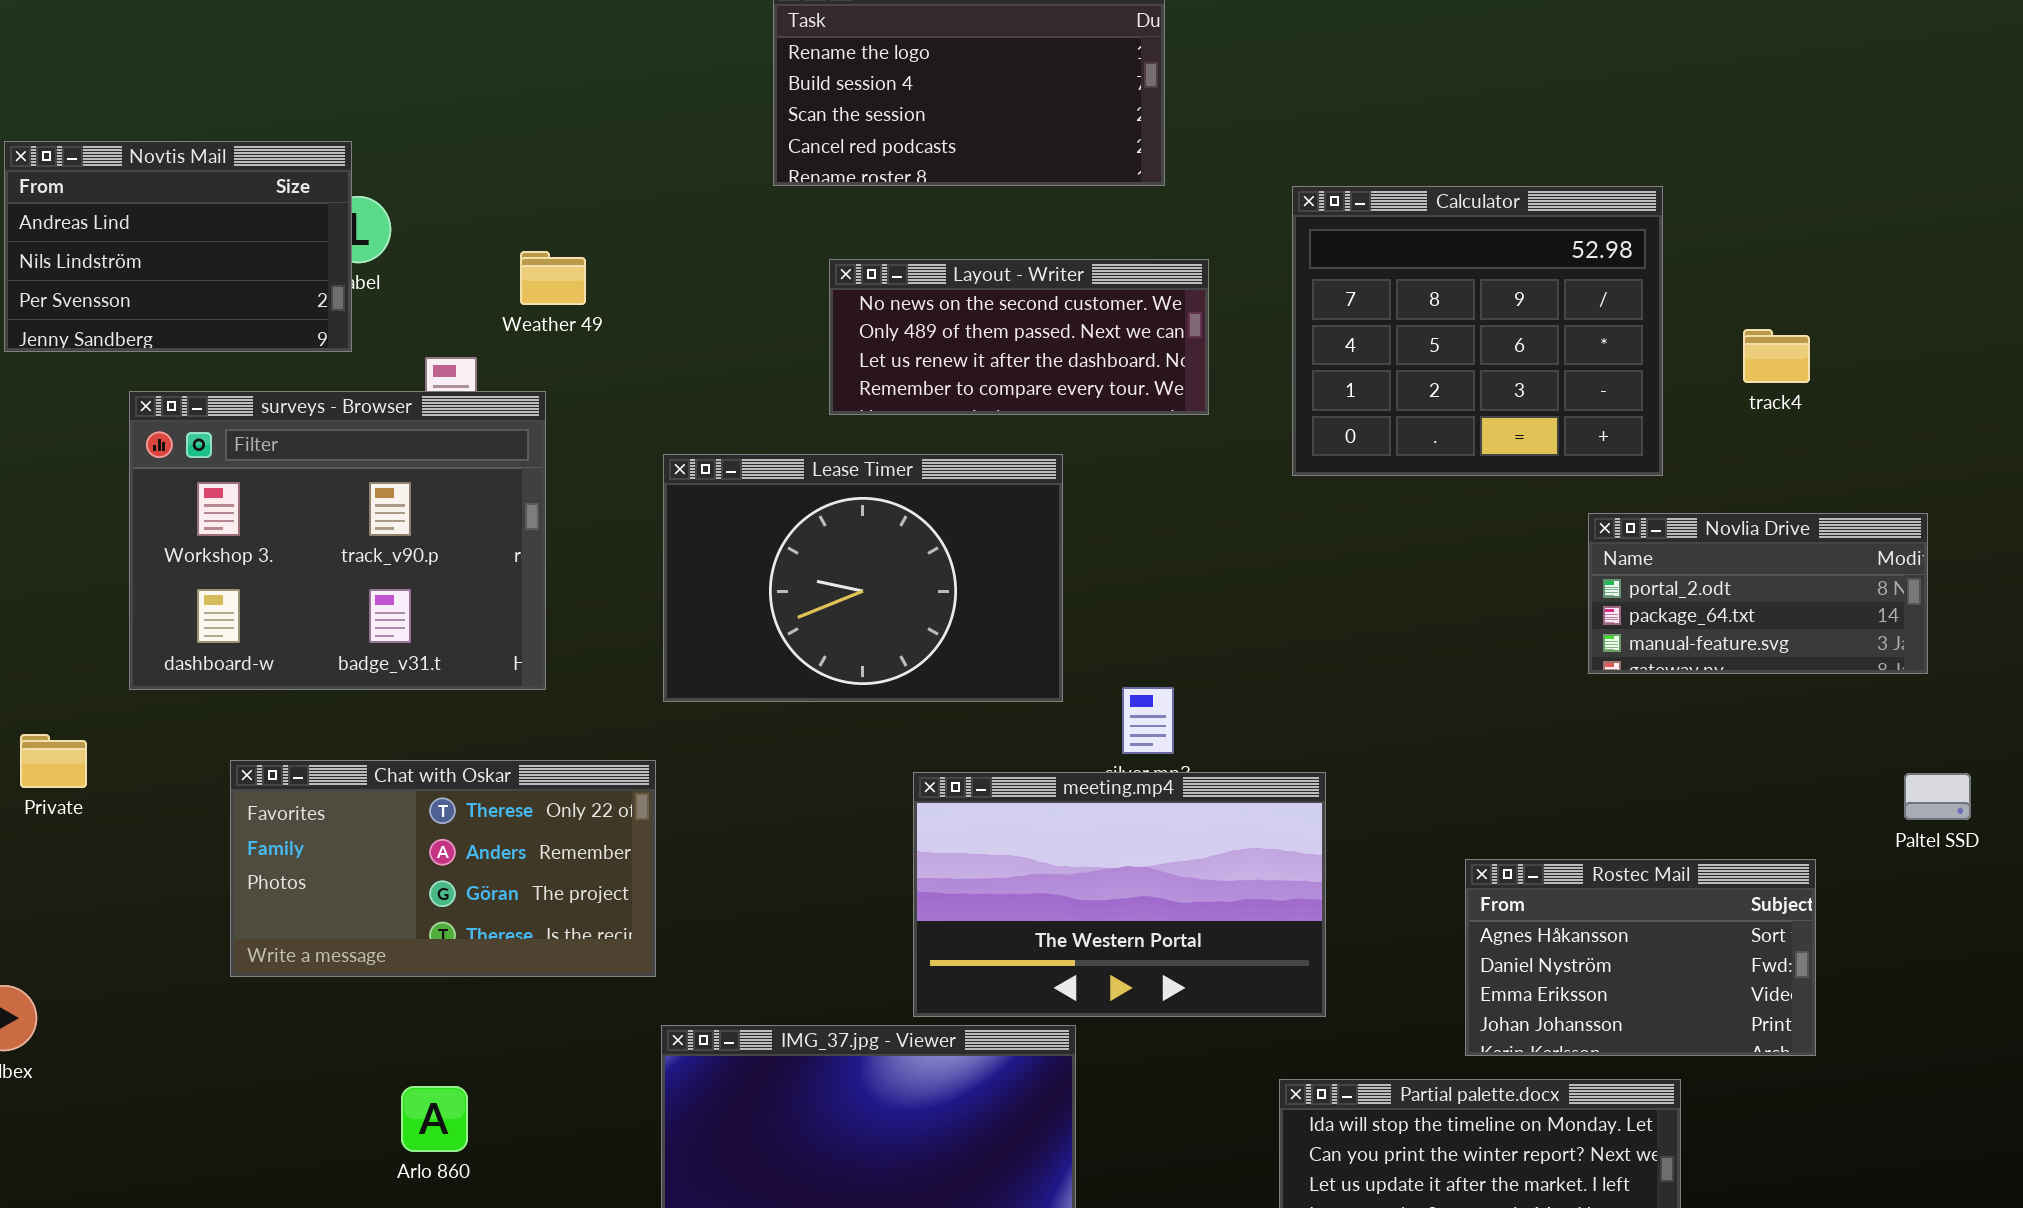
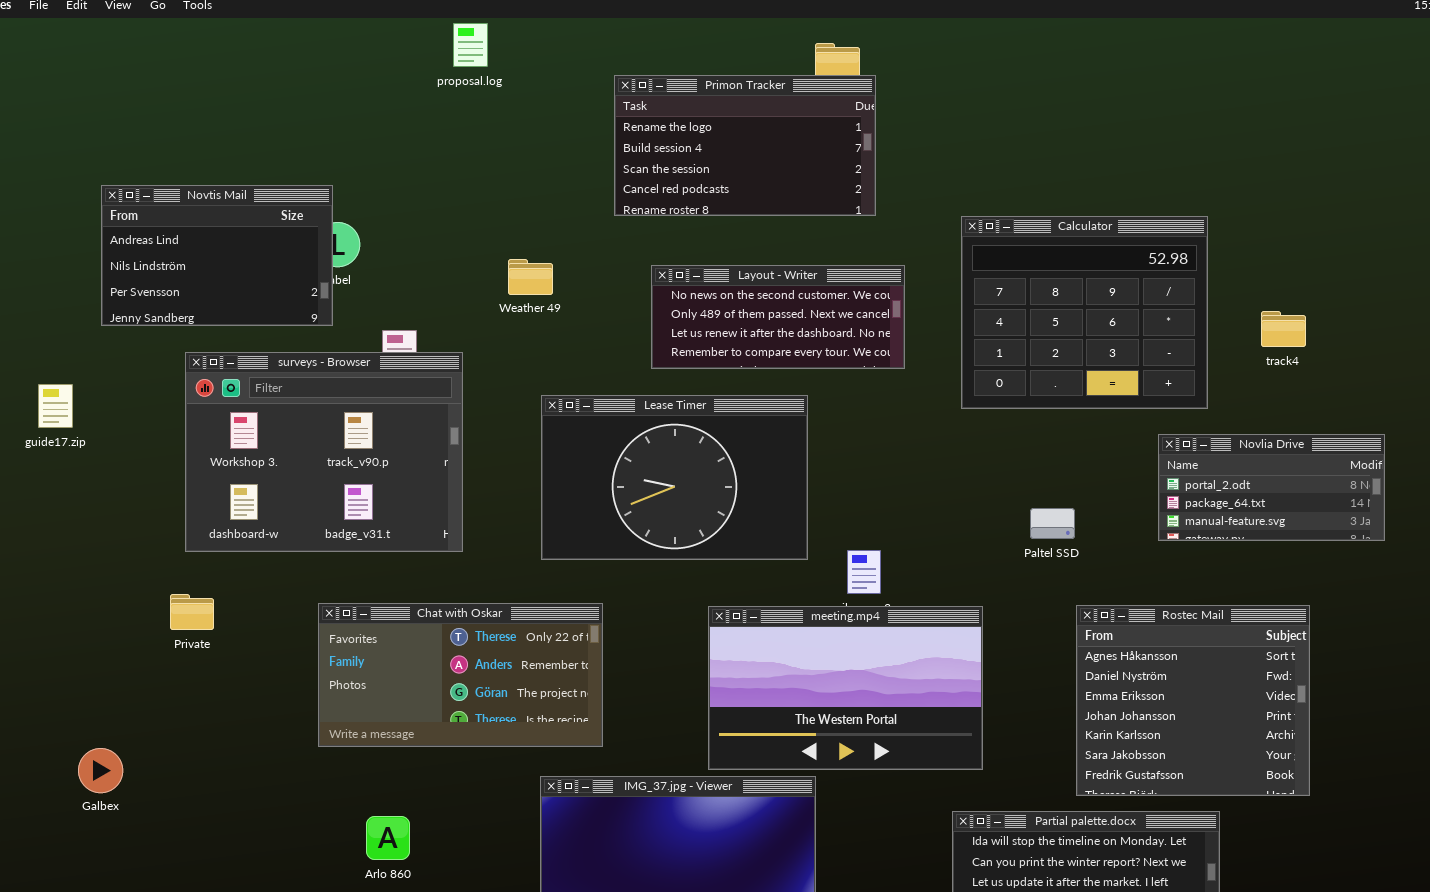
Weather 49: [520,251,586,305] -> [508,259,553,295], moved
Private: [20,734,87,788] -> [170,594,214,630], moved
Chat with Oskar: [230,760,656,977] -> [318,603,603,747], moved
Paltel SSD: [1904,773,1971,820] -> [1030,508,1075,539], moved
Rostec Mail: [1465,859,1816,1056] -> [1076,605,1310,796], resized

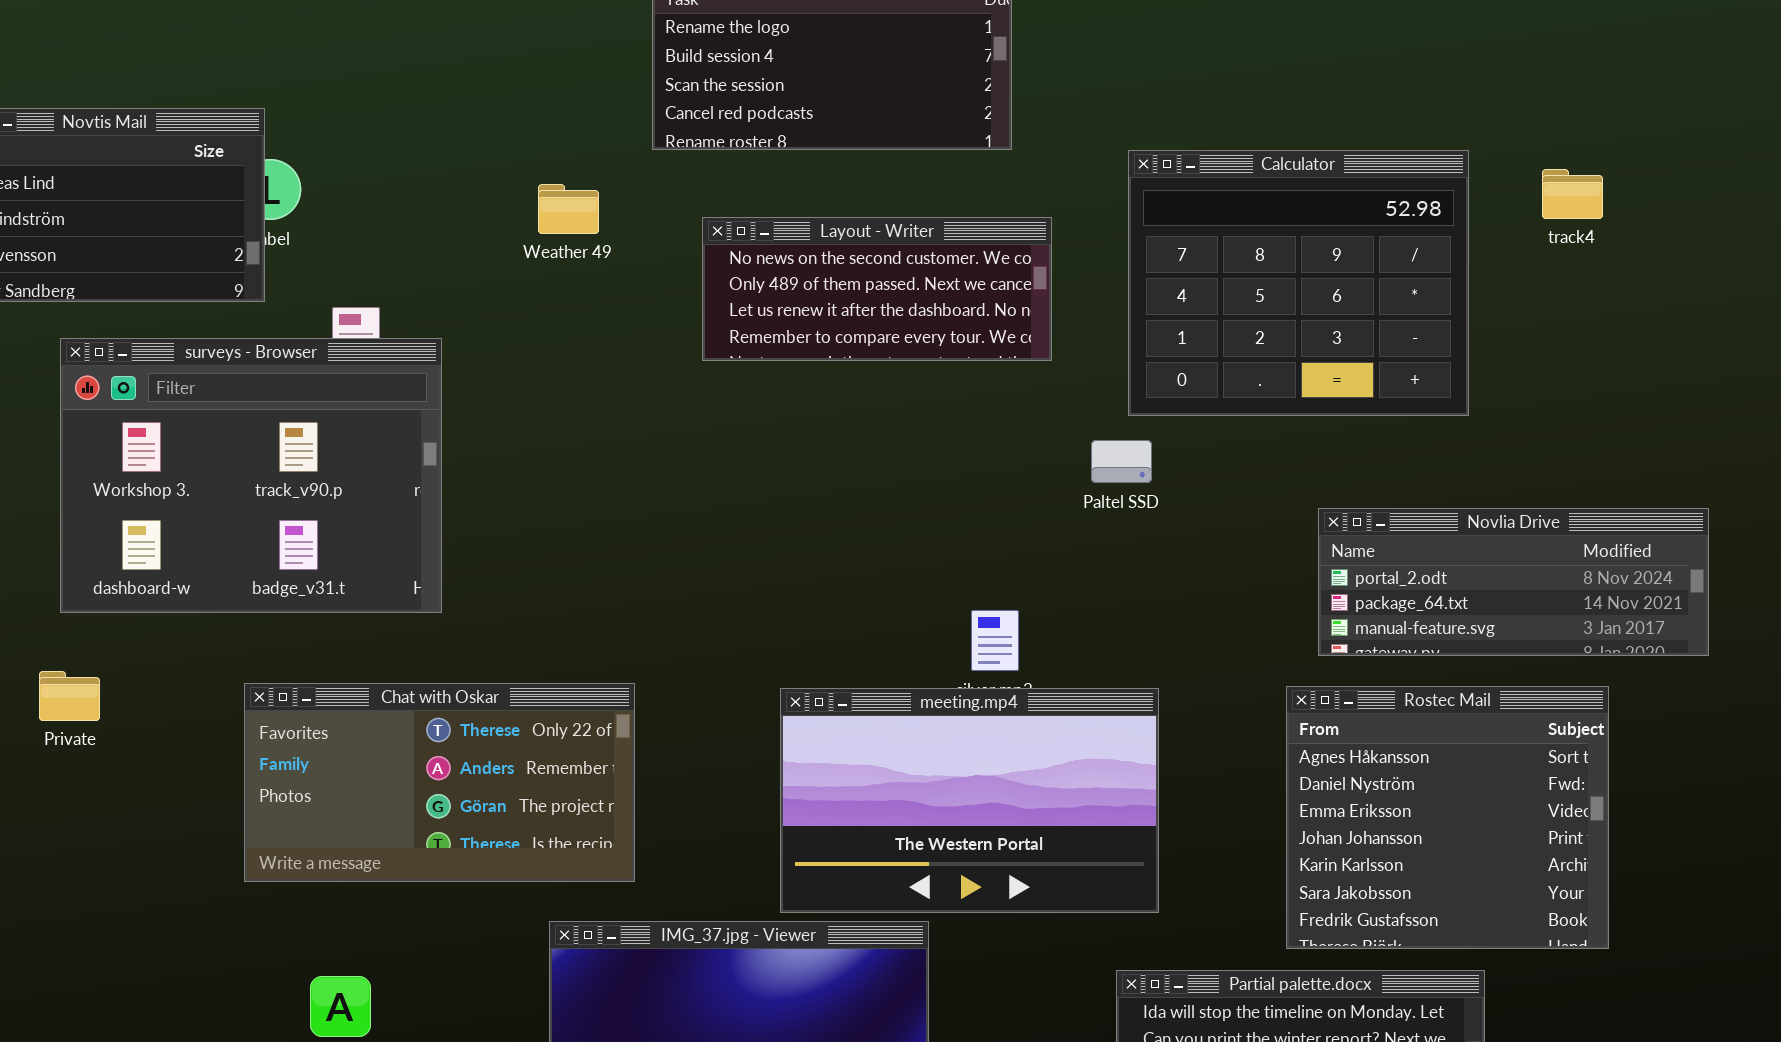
Weather 49: [508,259,553,295] -> [538,184,599,234], moved
track4: [1261,311,1306,347] -> [1542,169,1603,219], moved
Lease Timer: [541,395,808,560] -> none, closed
Novlia Drive: [1158,434,1385,541] -> [1318,508,1709,656], moved, resized
Paltel SSD: [1030,508,1075,539] -> [1091,440,1152,483], moved

